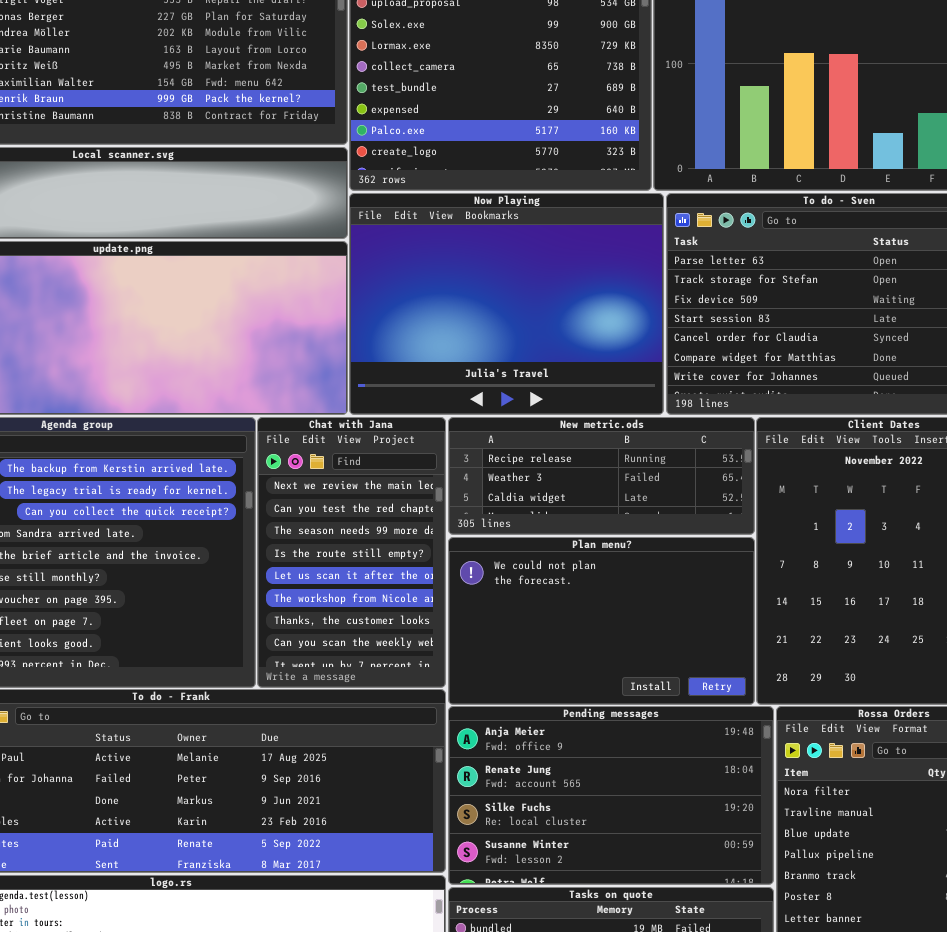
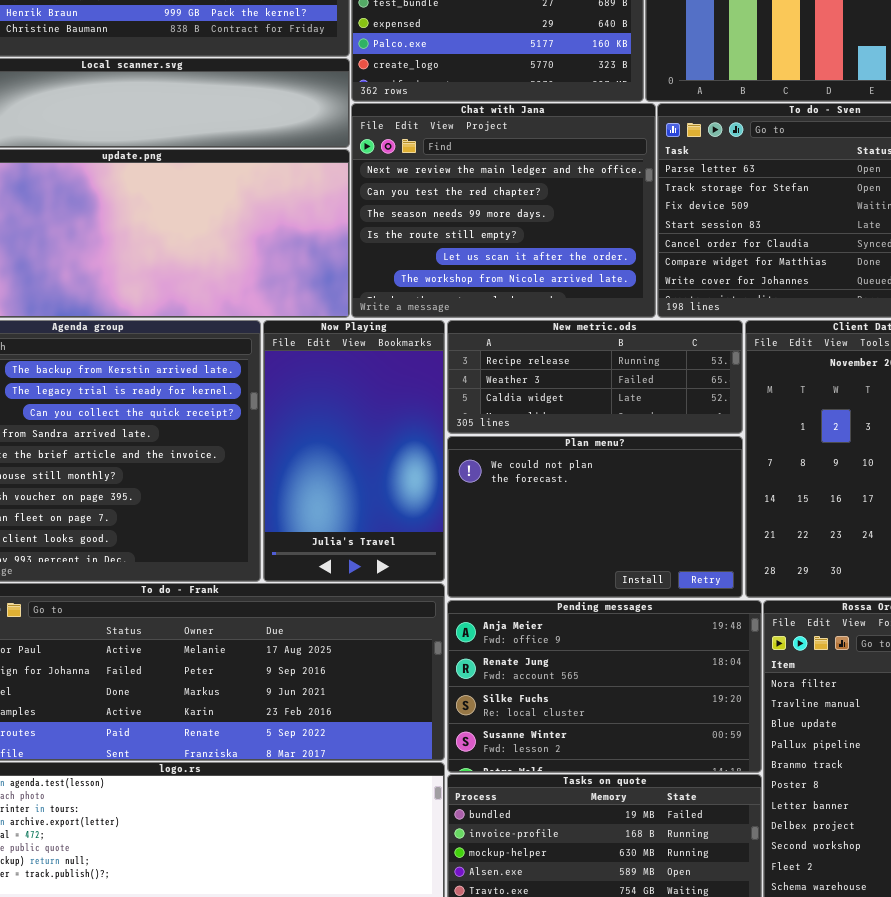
Now Playing: [349,193,664,415] -> [263,320,445,582], moved, resized
Chat with Jana: [257,417,446,688] -> [351,103,656,318], moved, resized

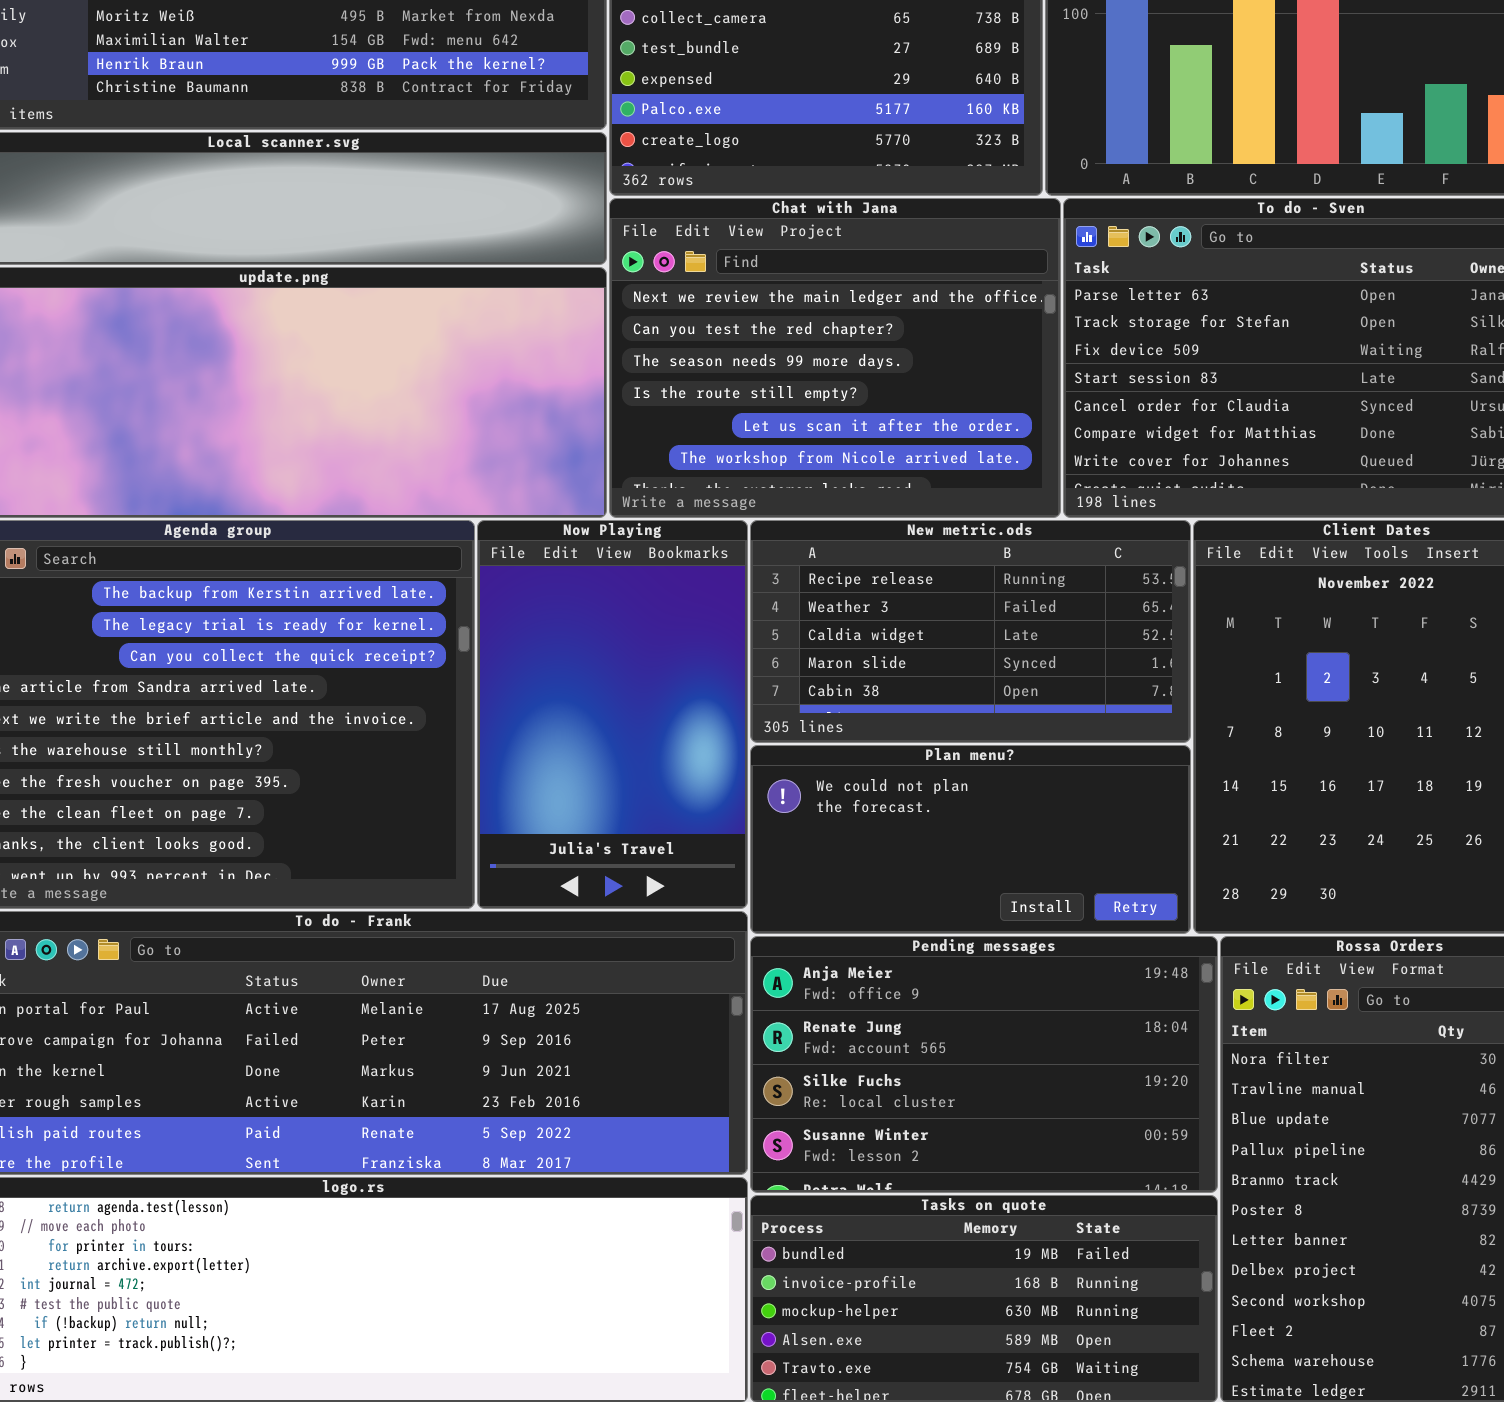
New metric.ods: [447,320,743,434] -> [750,520,1191,743], resized
Plan menu?: [447,436,743,598] -> [750,745,1191,934], resized

